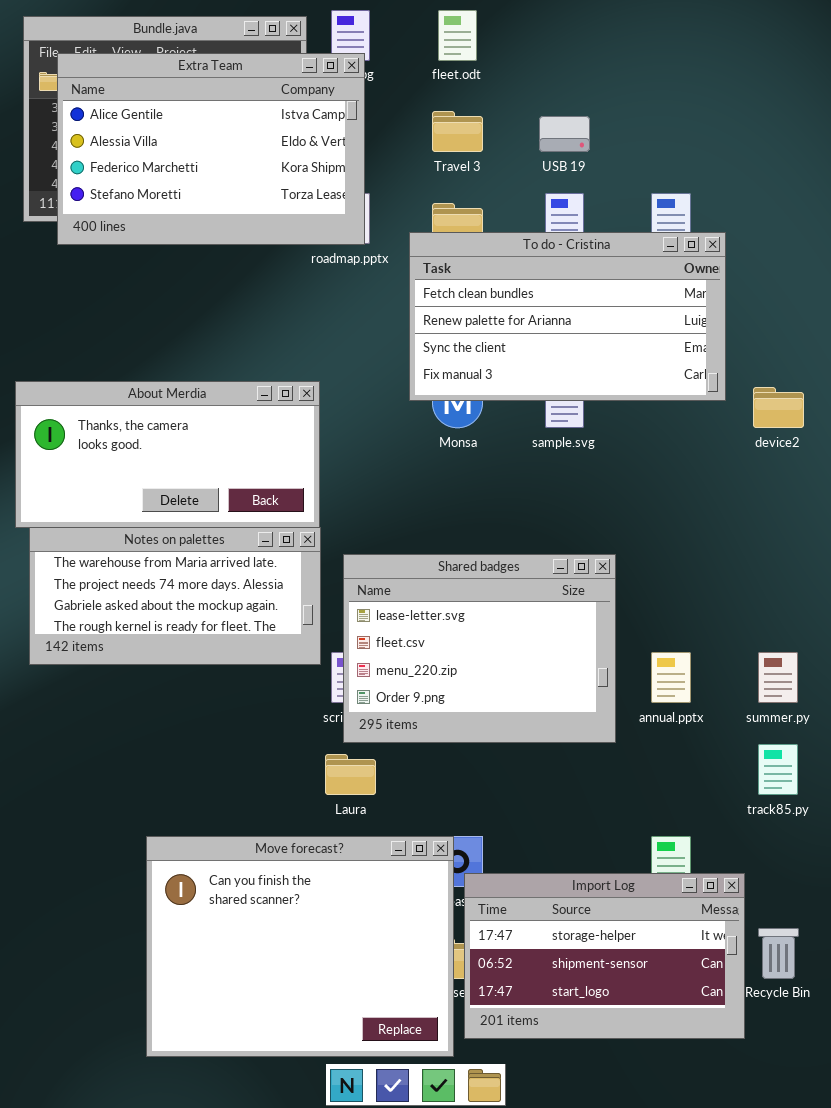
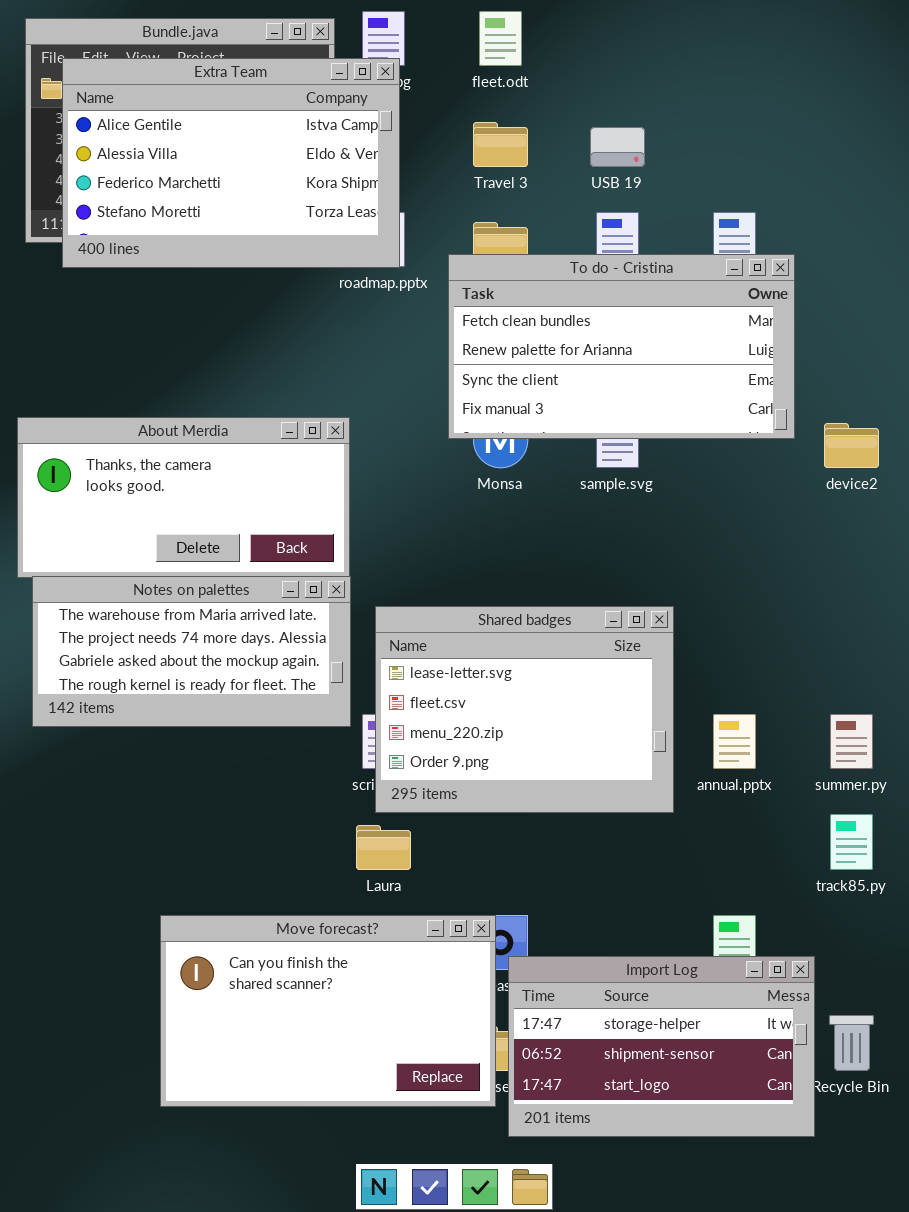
Move forecast?: [146,836,454,1057] -> [160,915,496,1107], resized

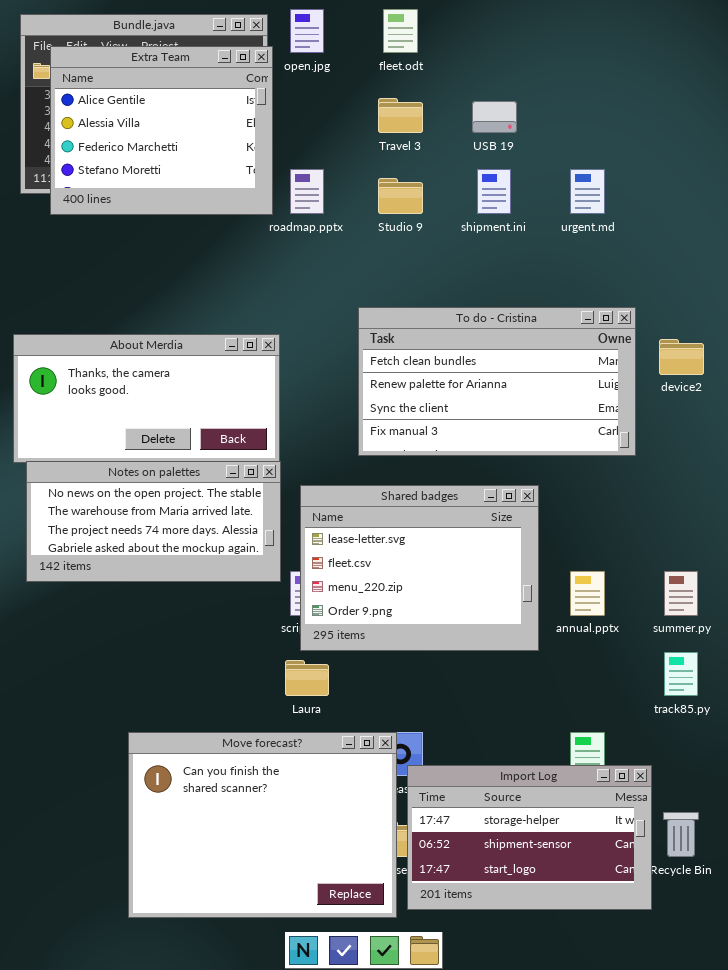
Extra Team: [62,58,400,268] -> [50,46,273,215], resized
To do - Cristina: [448,254,795,439] -> [358,307,636,456], moved
Notes on palettes: [32,576,351,727] -> [26,461,281,582], scrolled up 1 row
Move forecast?: [160,915,496,1107] -> [128,732,397,918], resized

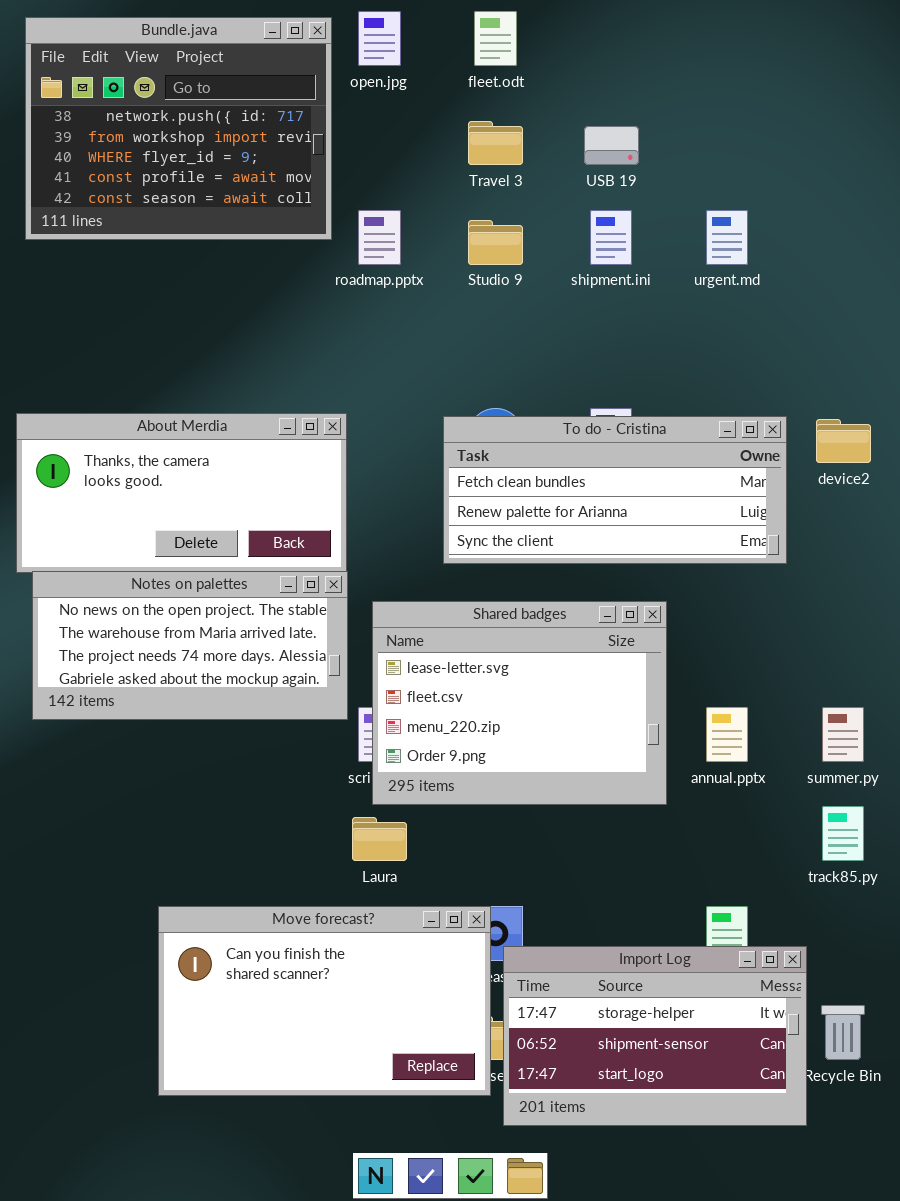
Extra Team: [50,46,273,215] -> none, closed
To do - Cristina: [358,307,636,456] -> [443,416,787,564], resized
Move forecast?: [128,732,397,918] -> [158,906,491,1096], resized

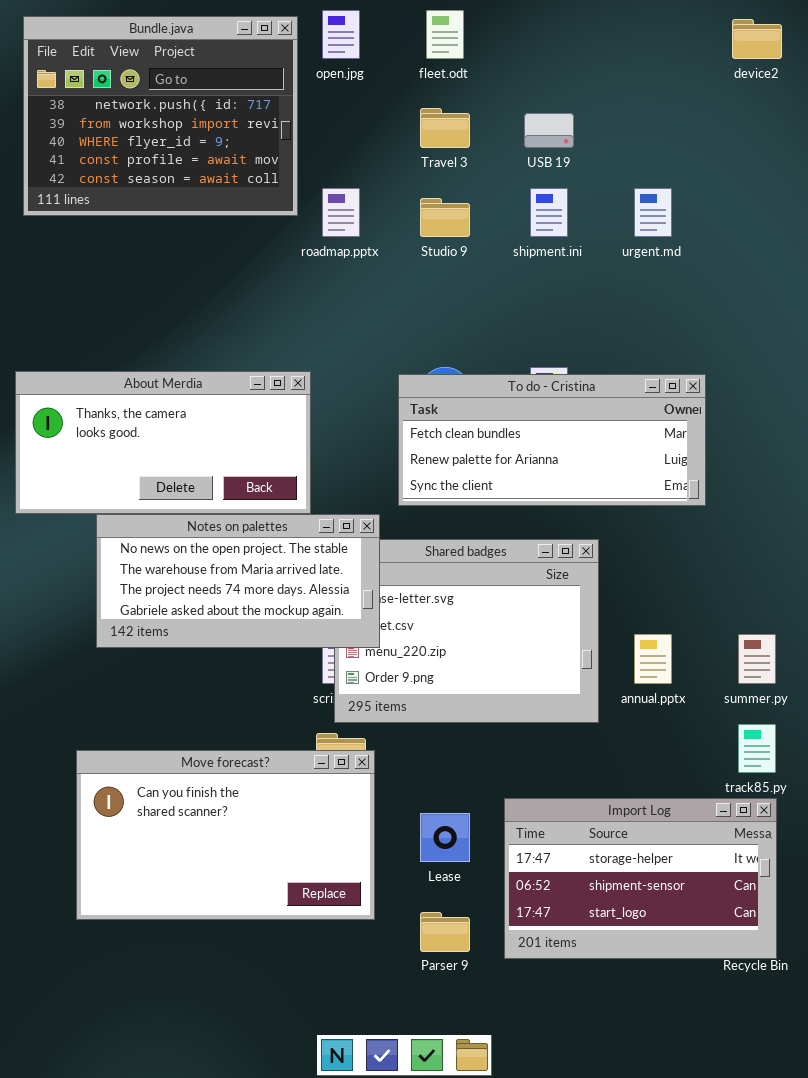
device2: [816,419,871,463] -> [732,19,782,59], moved
Notes on palettes: [32,571,348,720] -> [96,514,380,648], moved
Move forecast?: [158,906,491,1096] -> [76,750,375,920], moved
Import Log: [503,946,807,1126] -> [504,798,777,959], moved

